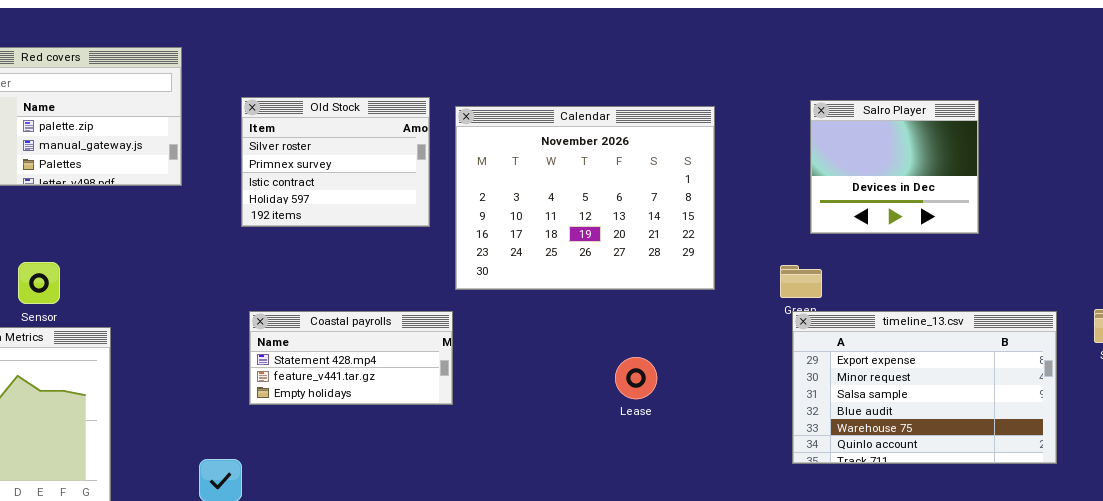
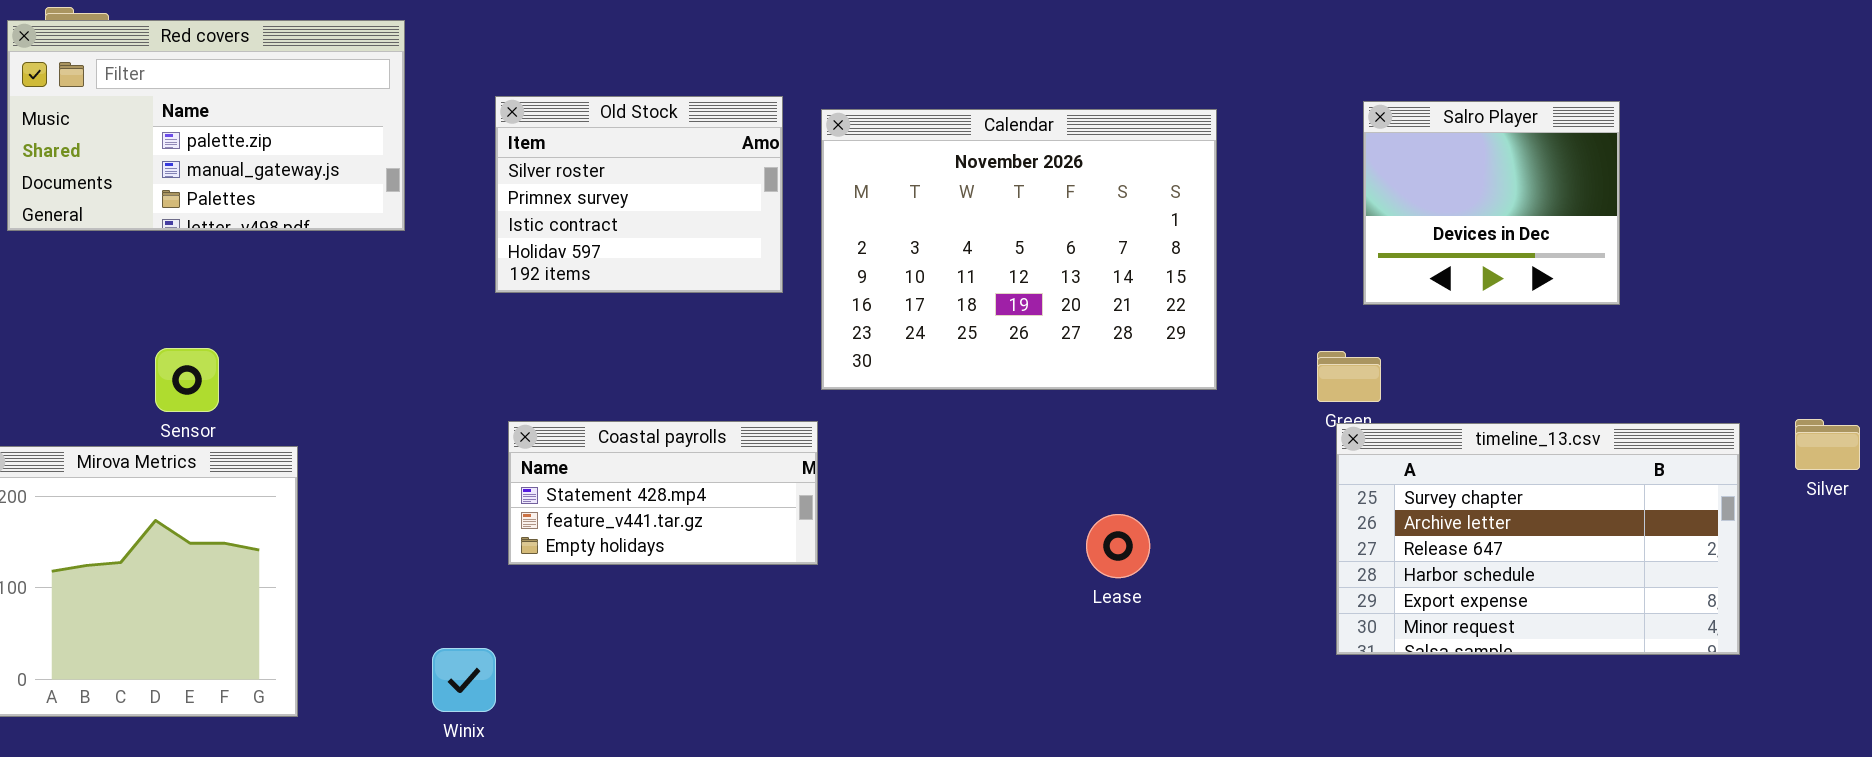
timeline_13.csv: [792,311,1057,464] -> [1336,423,1740,655], scrolled up 4 rows
Lease: [615,357,657,399] -> [1086,514,1150,578], moved

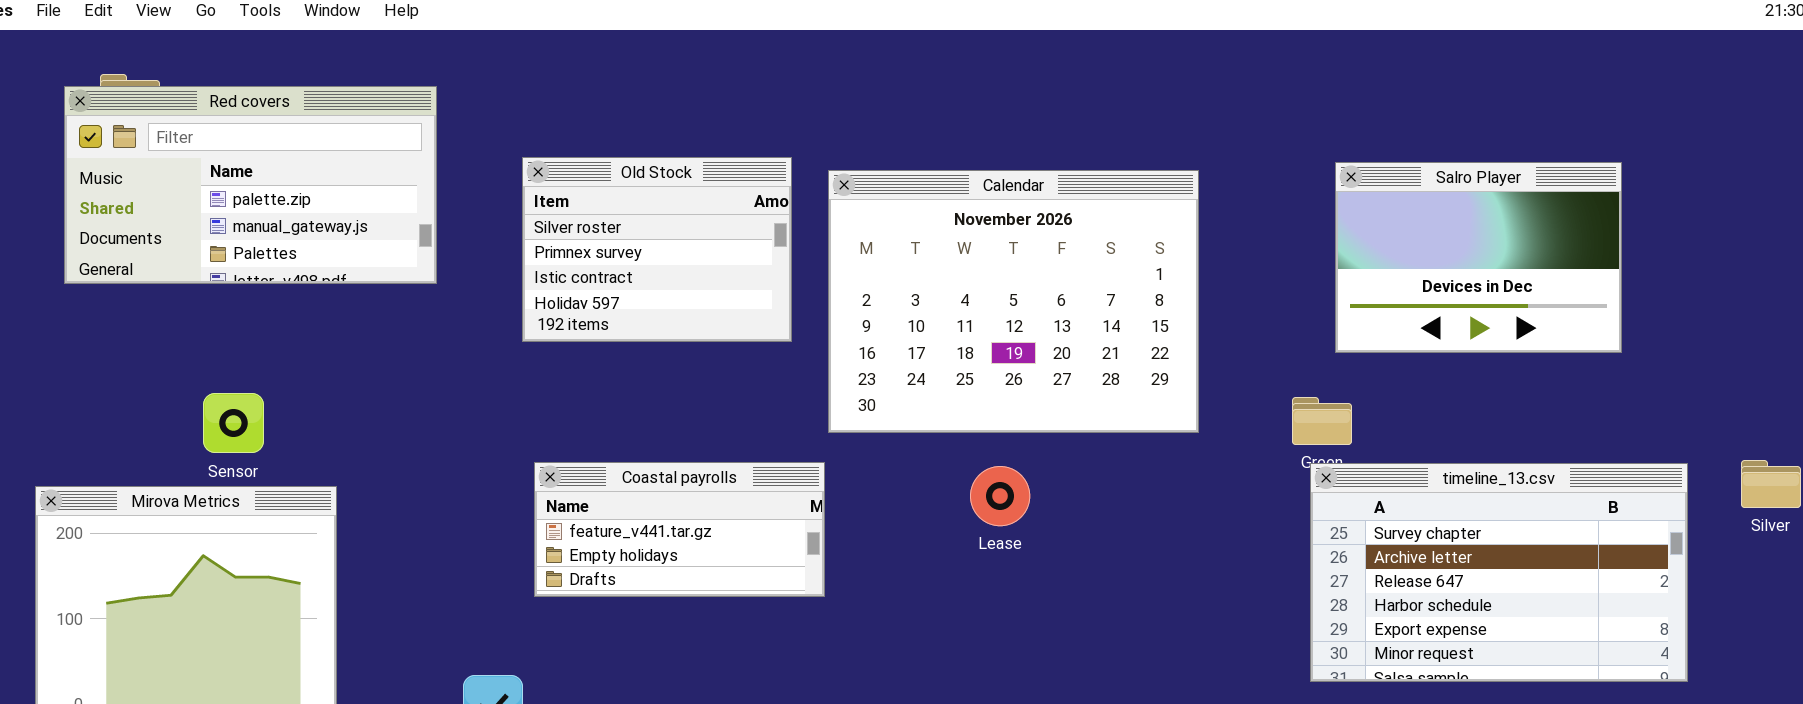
Salro Player: [1363,101,1620,305] -> [1335,162,1622,353], resized
Coastal payrolls: [508,421,818,565] -> [534,462,825,597], scrolled down 1 row
Lease: [1086,514,1150,578] -> [970,466,1030,526], moved

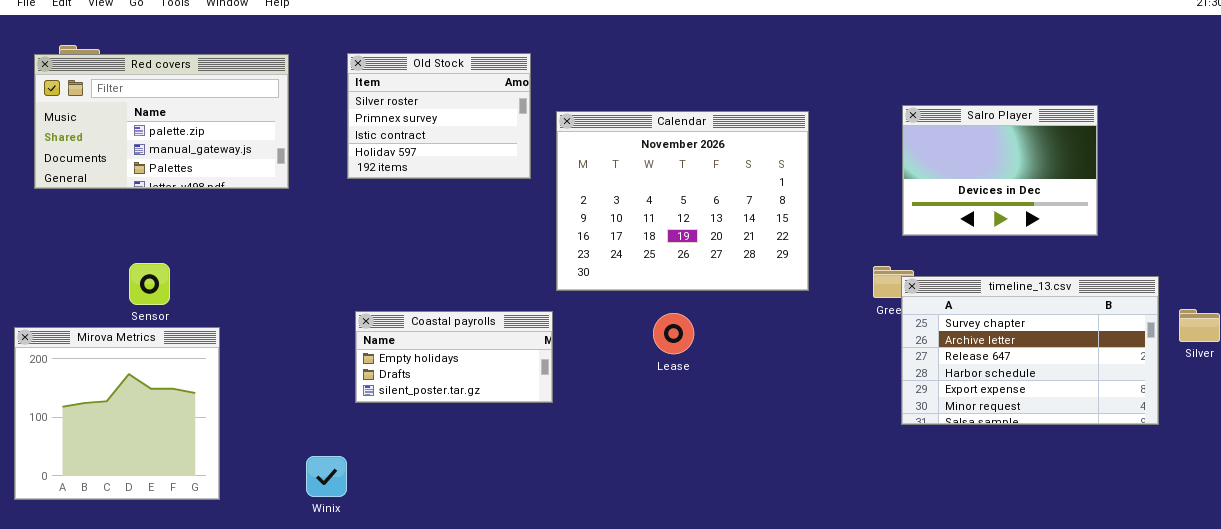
Old Stock: [522,157,792,342] -> [347,53,531,179], moved
Coastal payrolls: [534,462,825,597] -> [355,311,553,403], scrolled down 1 row
timeline_13.csv: [1310,463,1688,682] -> [901,276,1159,425], moved

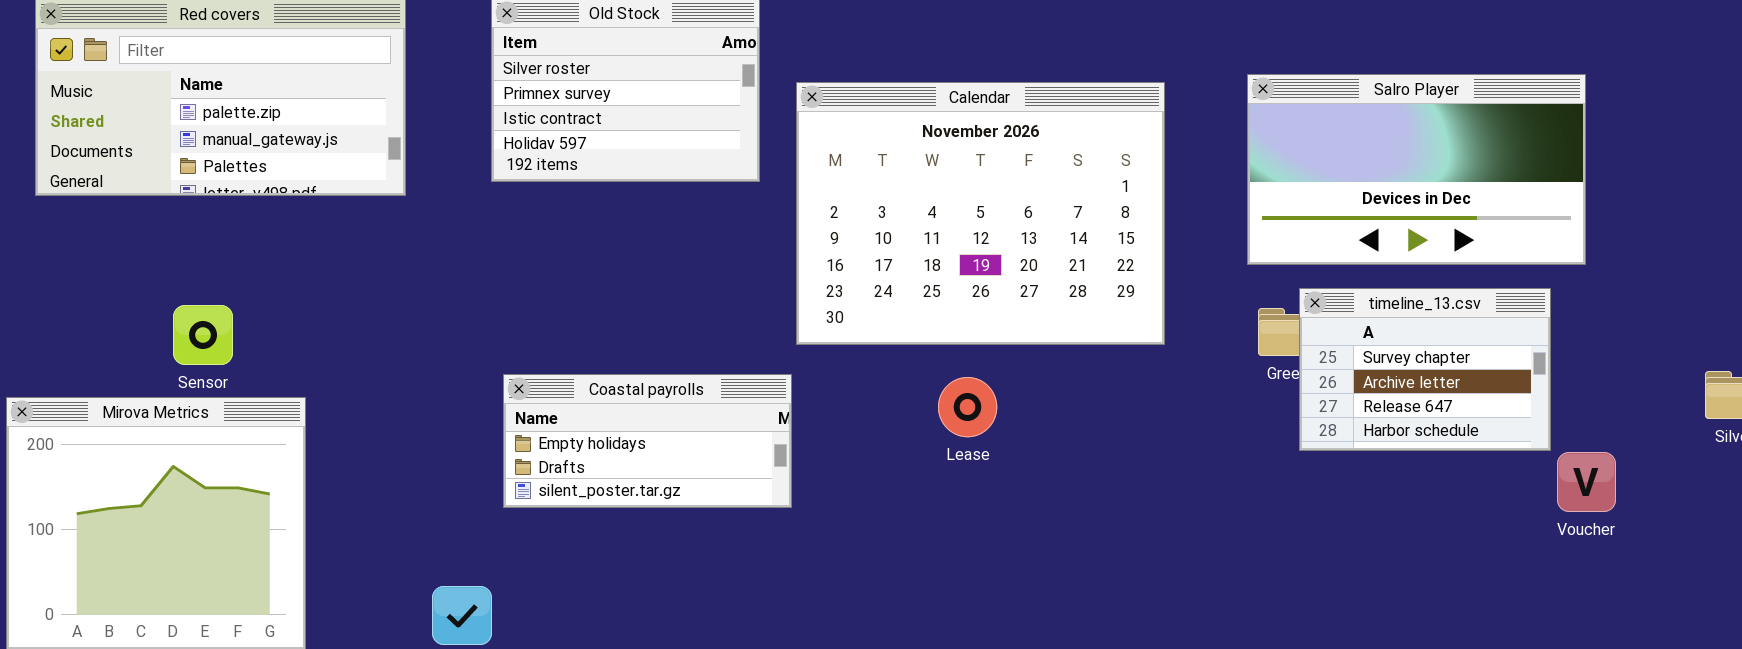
Salro Player: [902,105,1098,236] -> [1247,74,1586,265], resized
timeline_13.csv: [901,276,1159,425] -> [1299,288,1551,451], moved, resized

